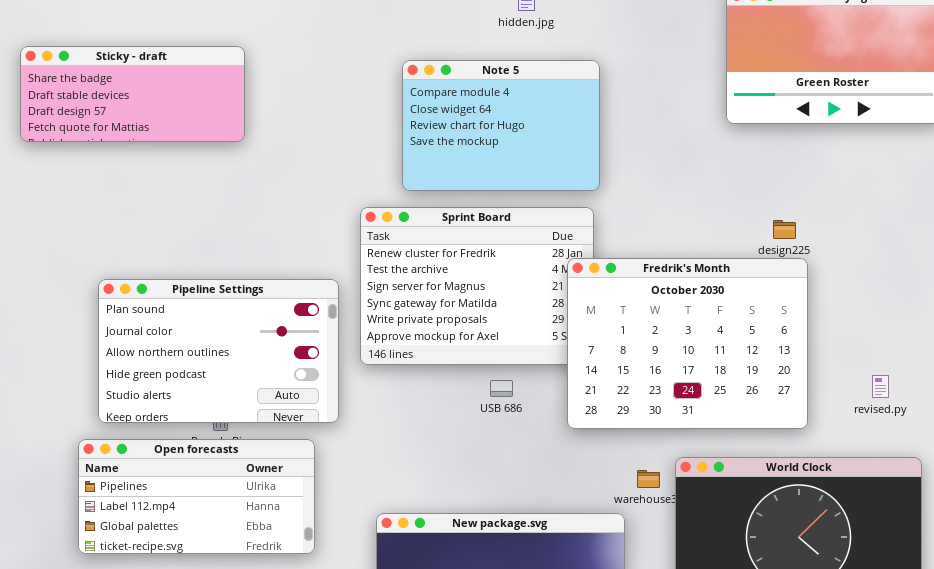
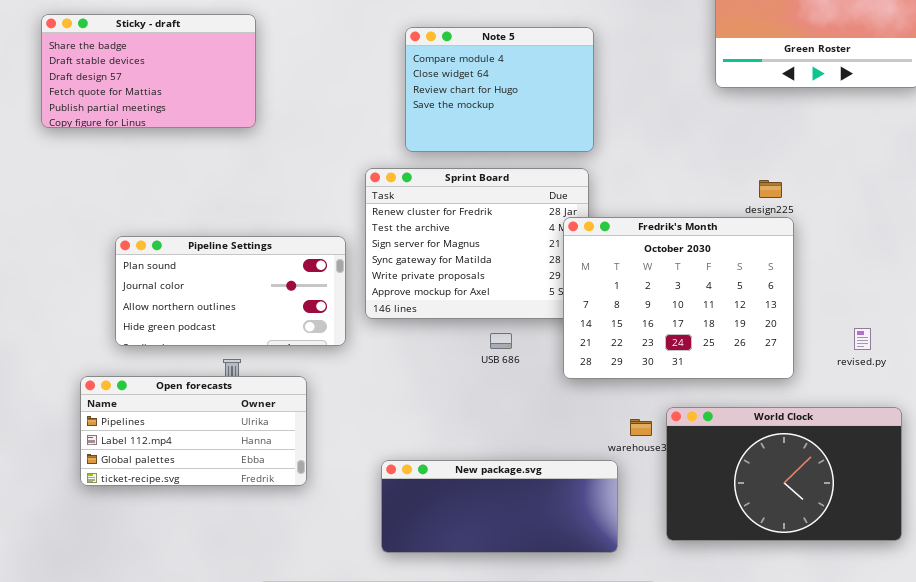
Sticky - draft: [20,46,245,142] -> [41,14,256,128], resized
Pipeline Settings: [98,279,339,423] -> [115,236,346,346], resized
Open forecasts: [78,439,315,554] -> [80,376,307,486], moved

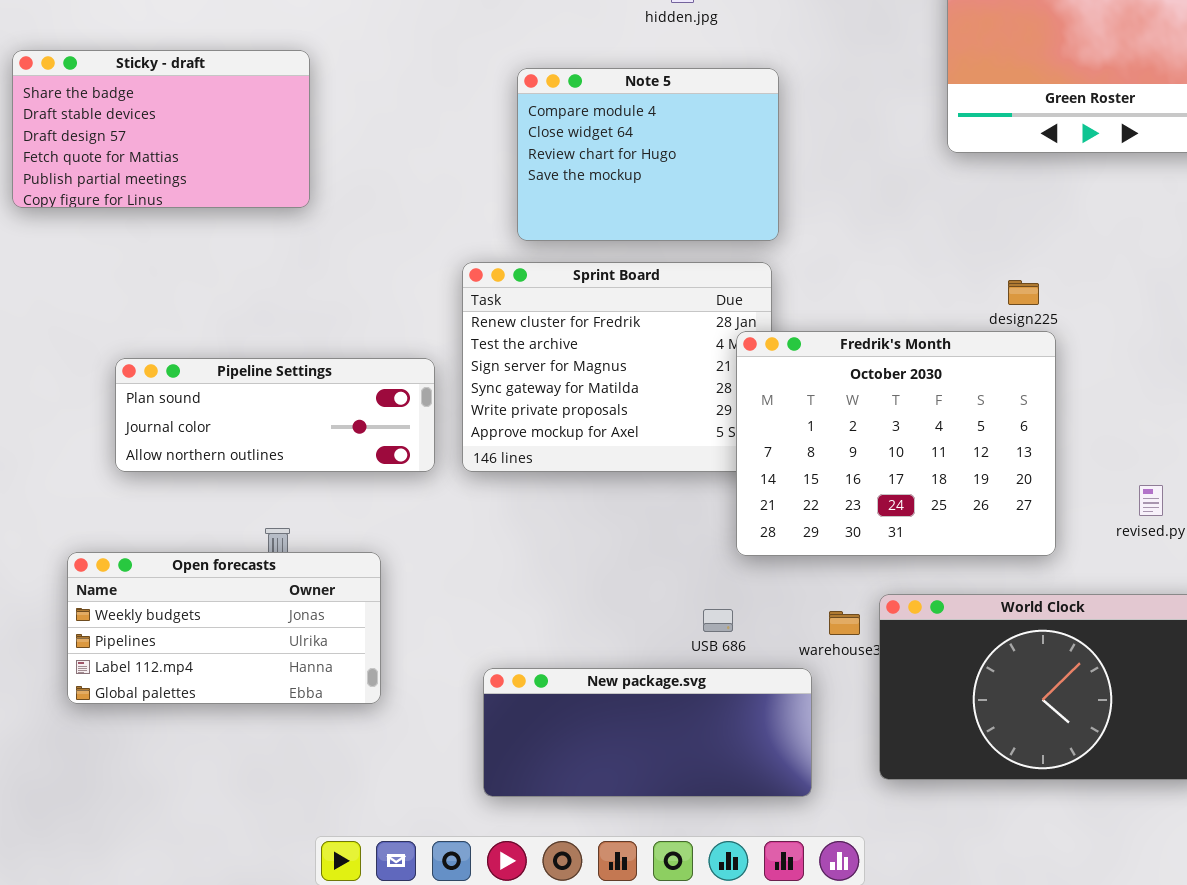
Pipeline Settings: [115,236,346,346] -> [115,358,435,472], resized
USB 686: [490,333,512,349] -> [703,609,733,632], moved
Open forecasts: [80,376,307,486] -> [67,552,381,704], scrolled up 1 row

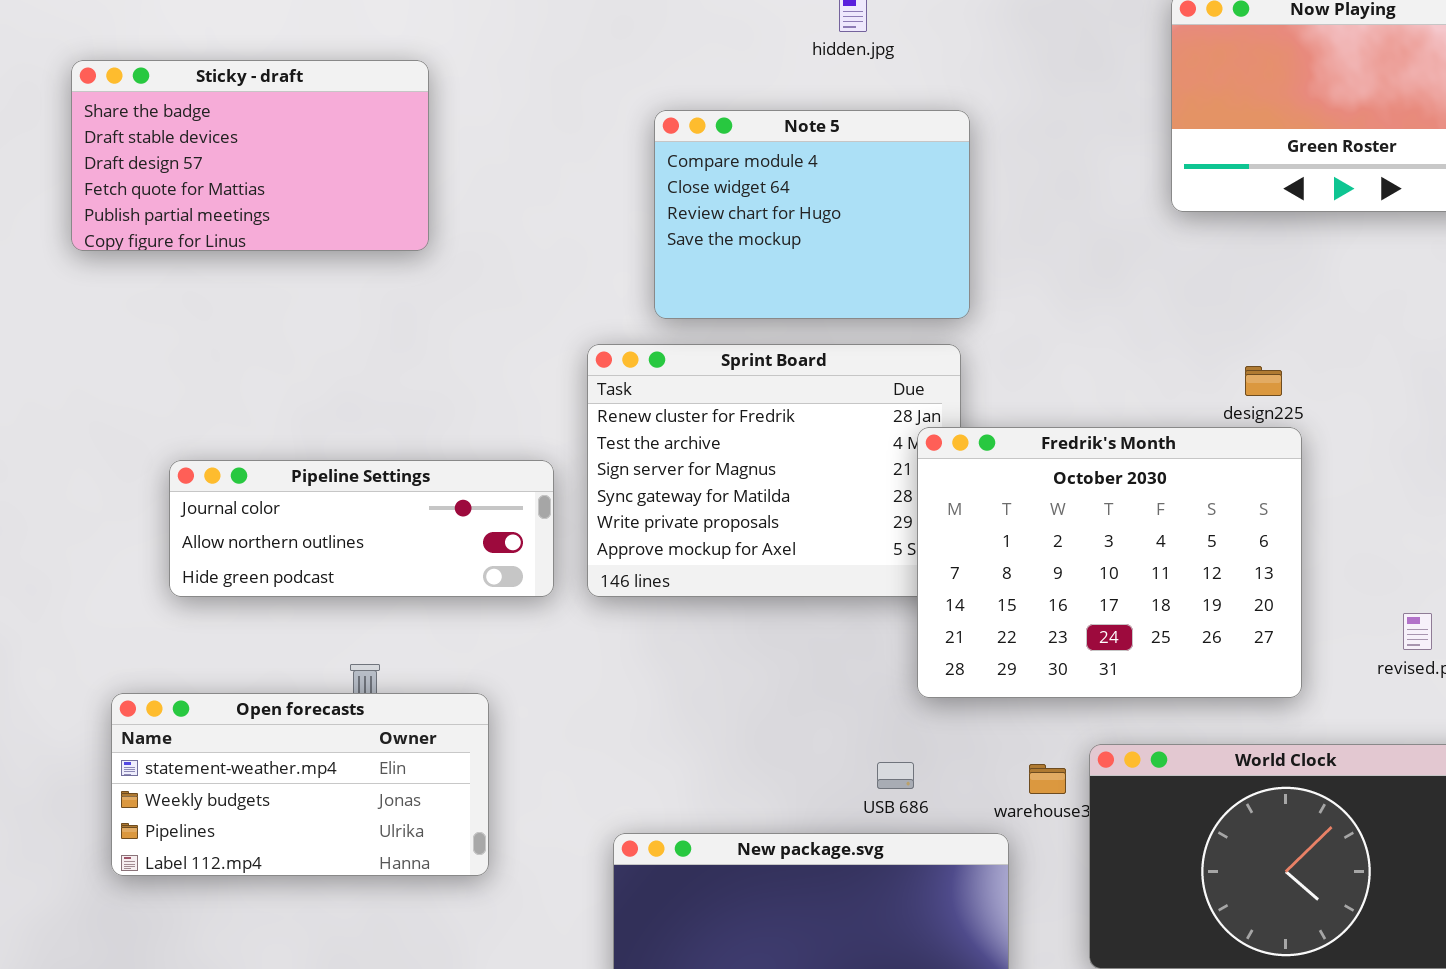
Sticky - draft: [12,50,310,208] -> [71,60,429,251], moved
Pipeline Settings: [115,358,435,472] -> [169,460,554,597], scrolled down 1 row
Open forecasts: [67,552,381,704] -> [111,693,489,876], scrolled up 1 row

